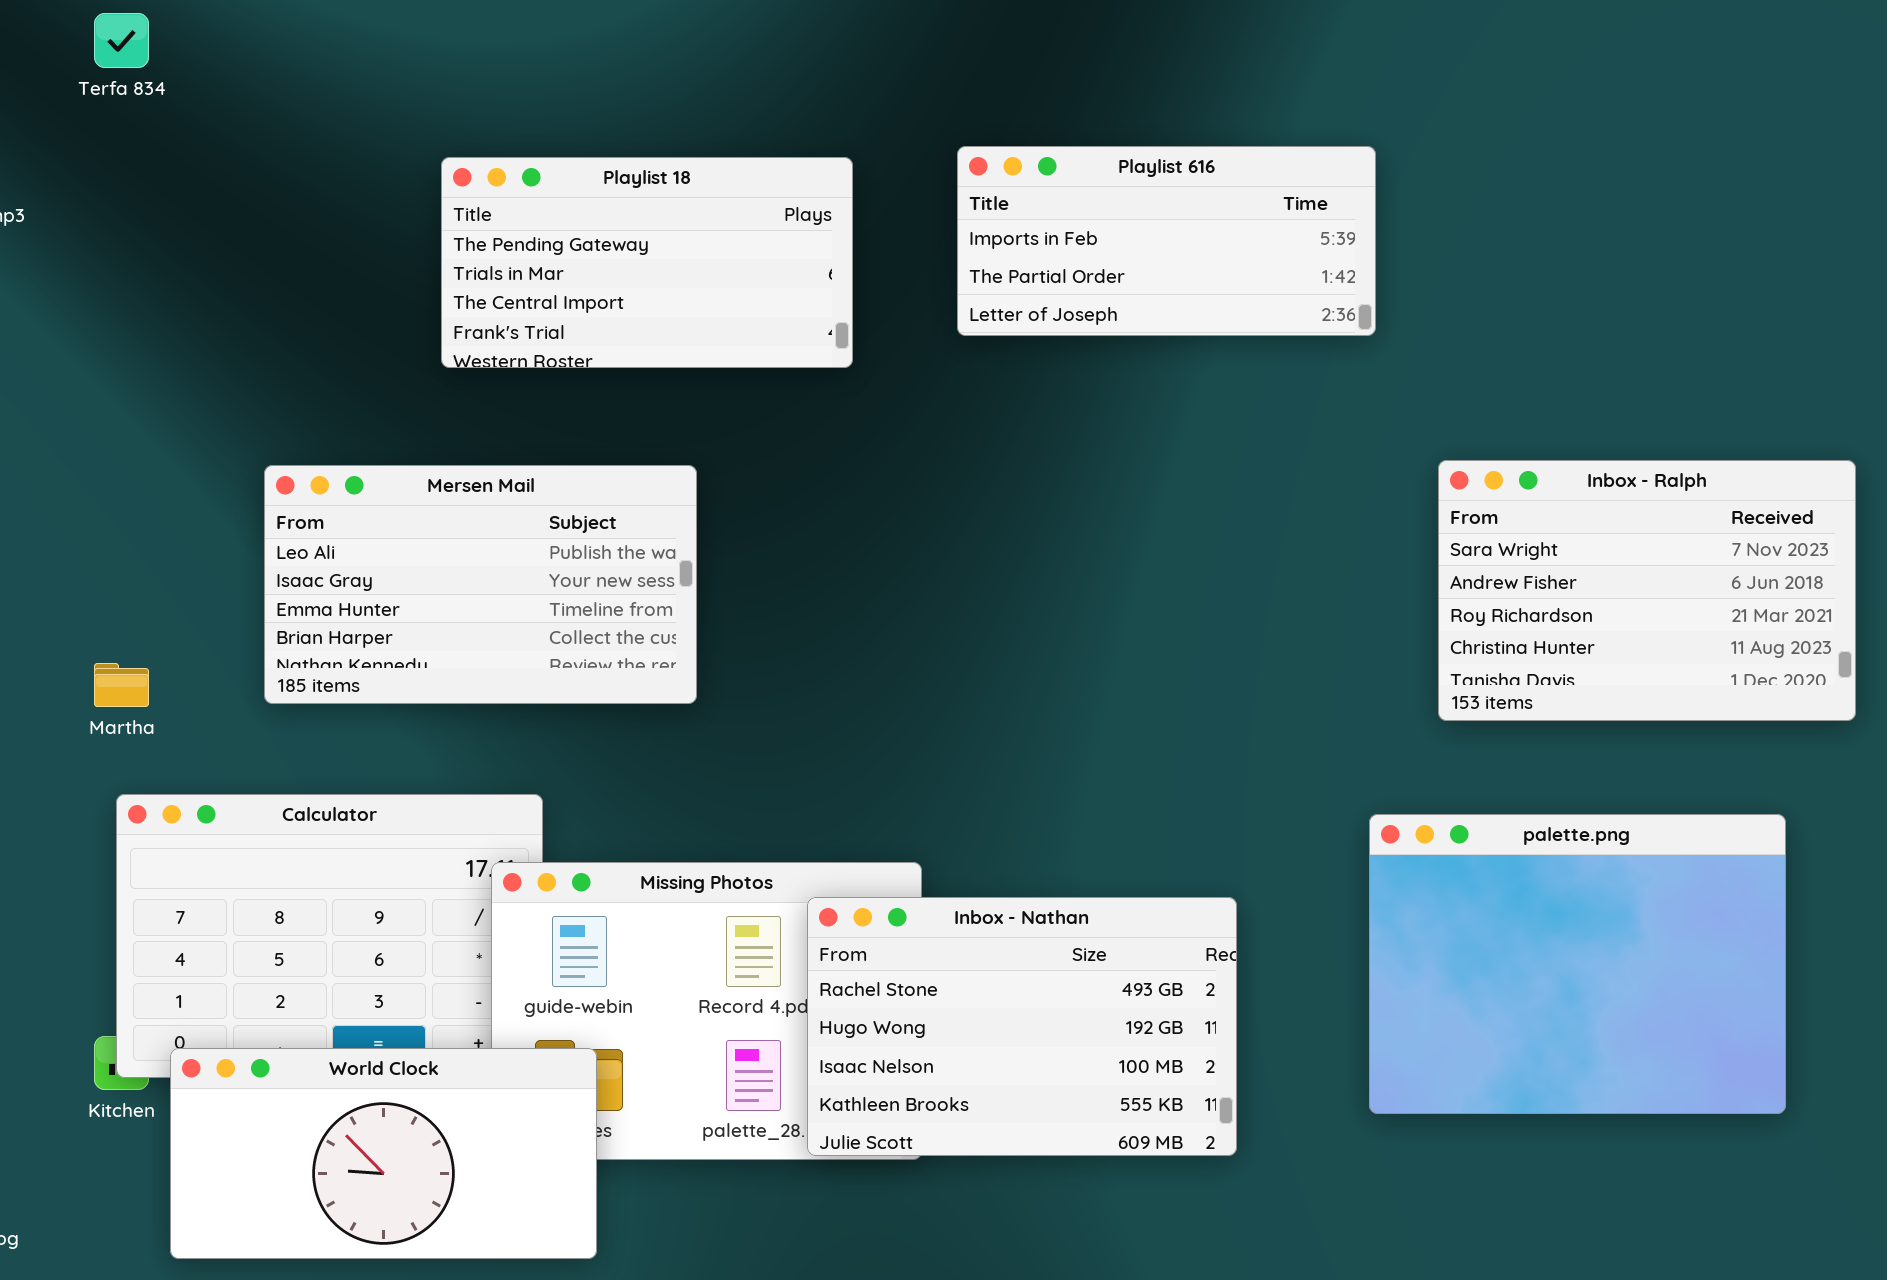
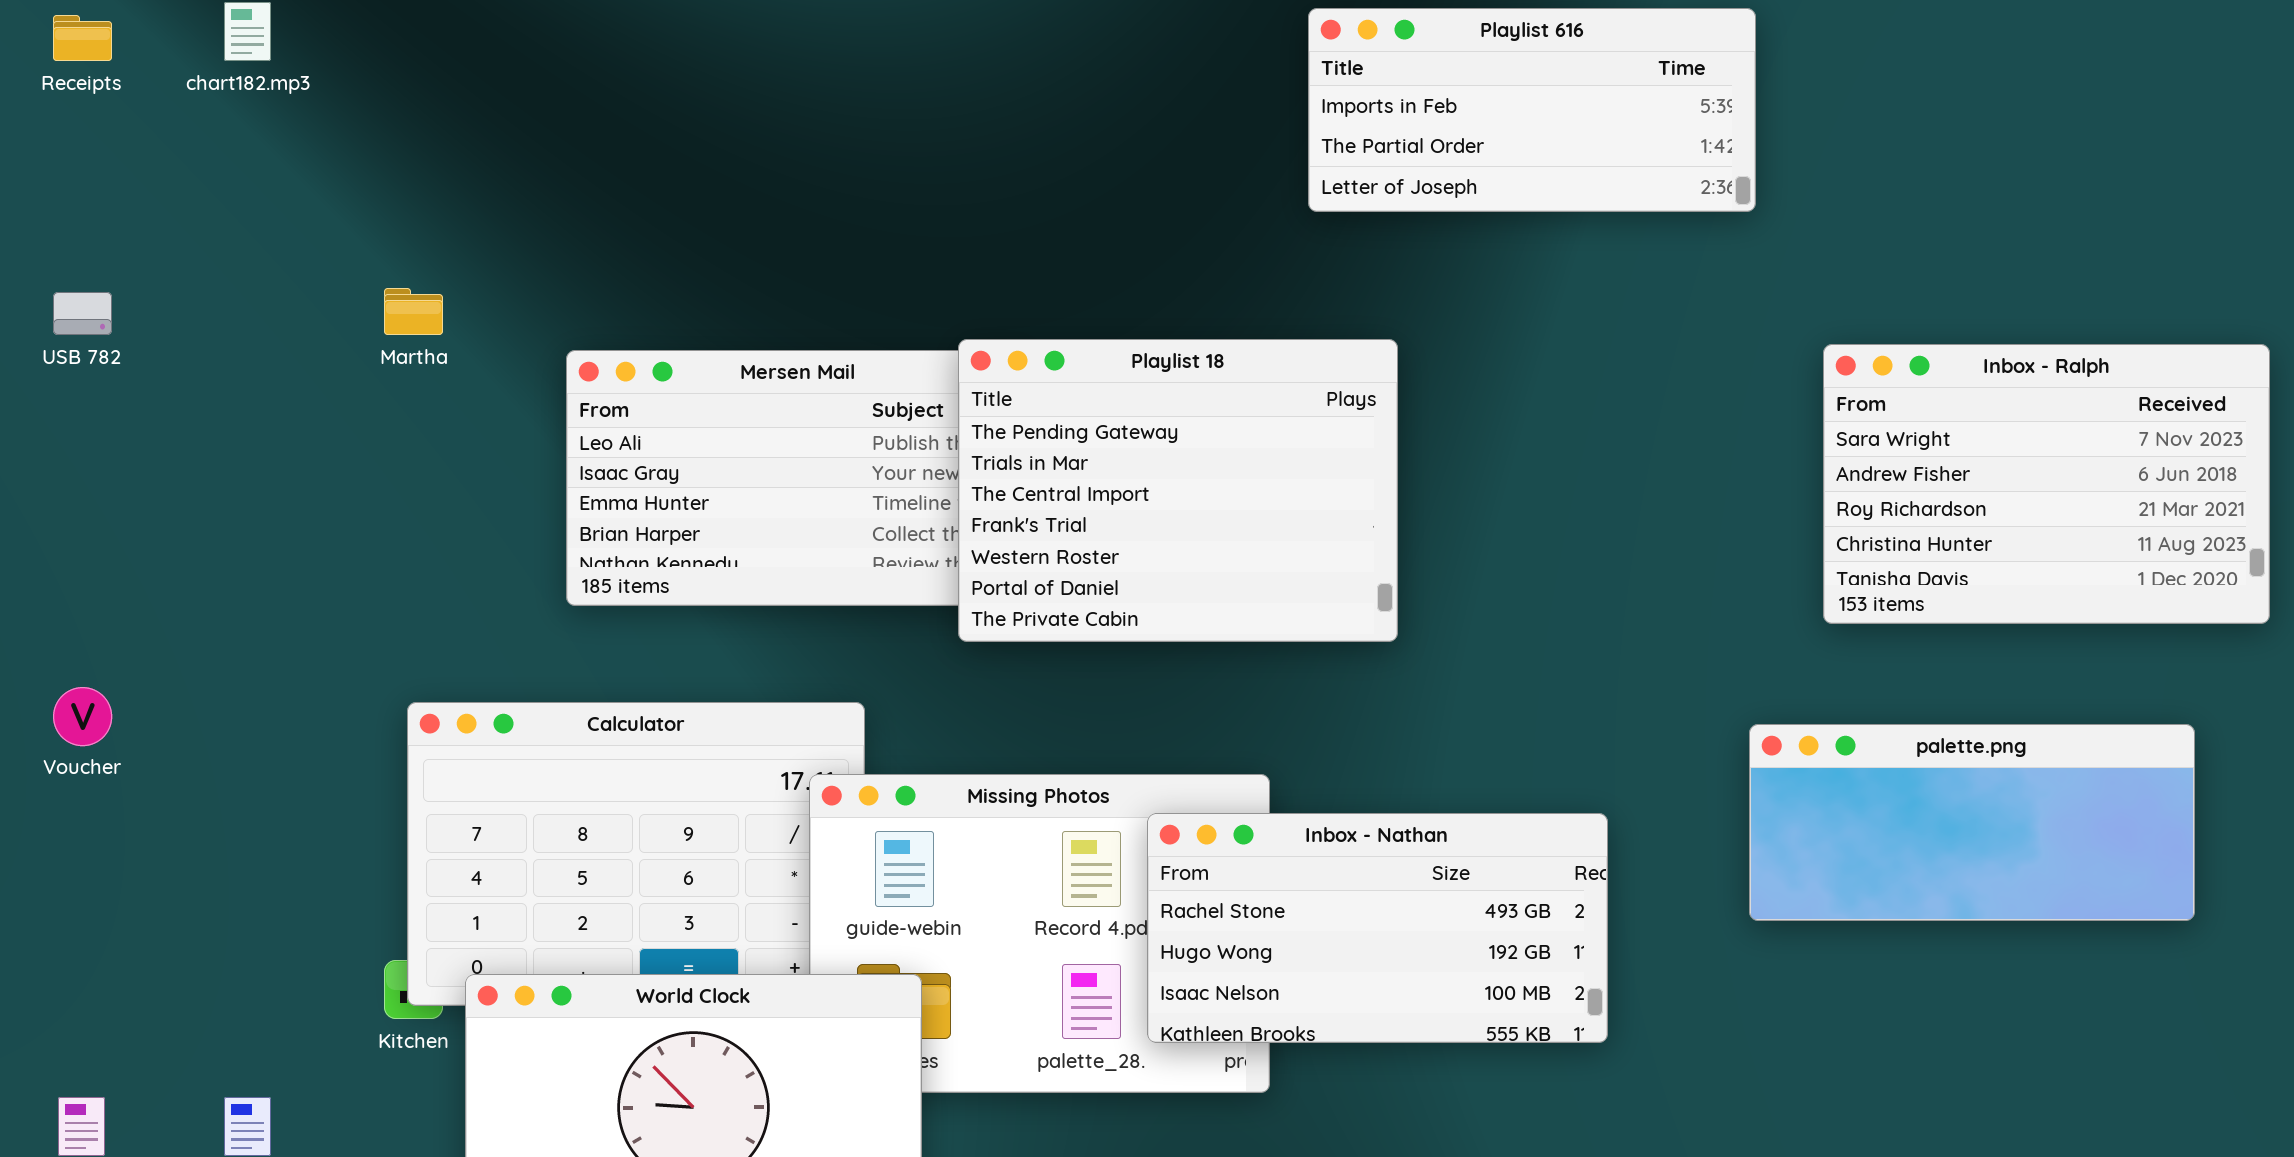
Playlist 18: [441,157,853,368] -> [958,339,1398,642], moved, resized
Martha: [94,663,149,707] -> [384,288,443,335], moved
palette.png: [1369,814,1786,1114] -> [1749,724,2195,921], resized
Inbox - Nathan: [807,897,1237,1156] -> [1147,813,1608,1043], resized

